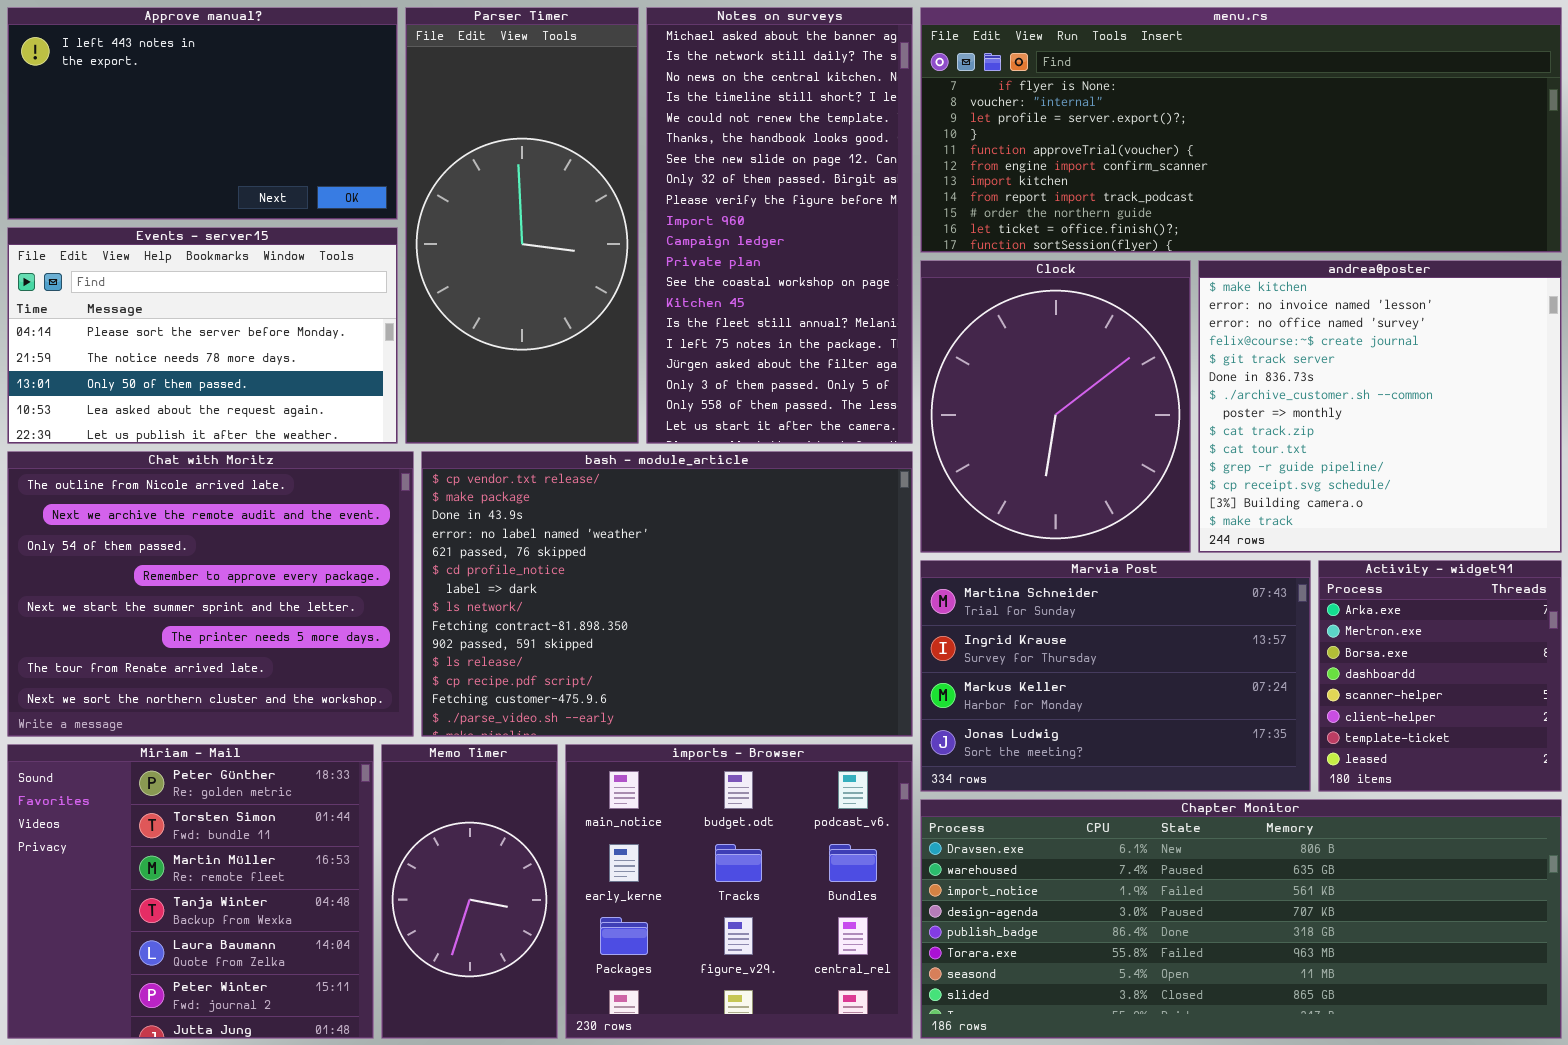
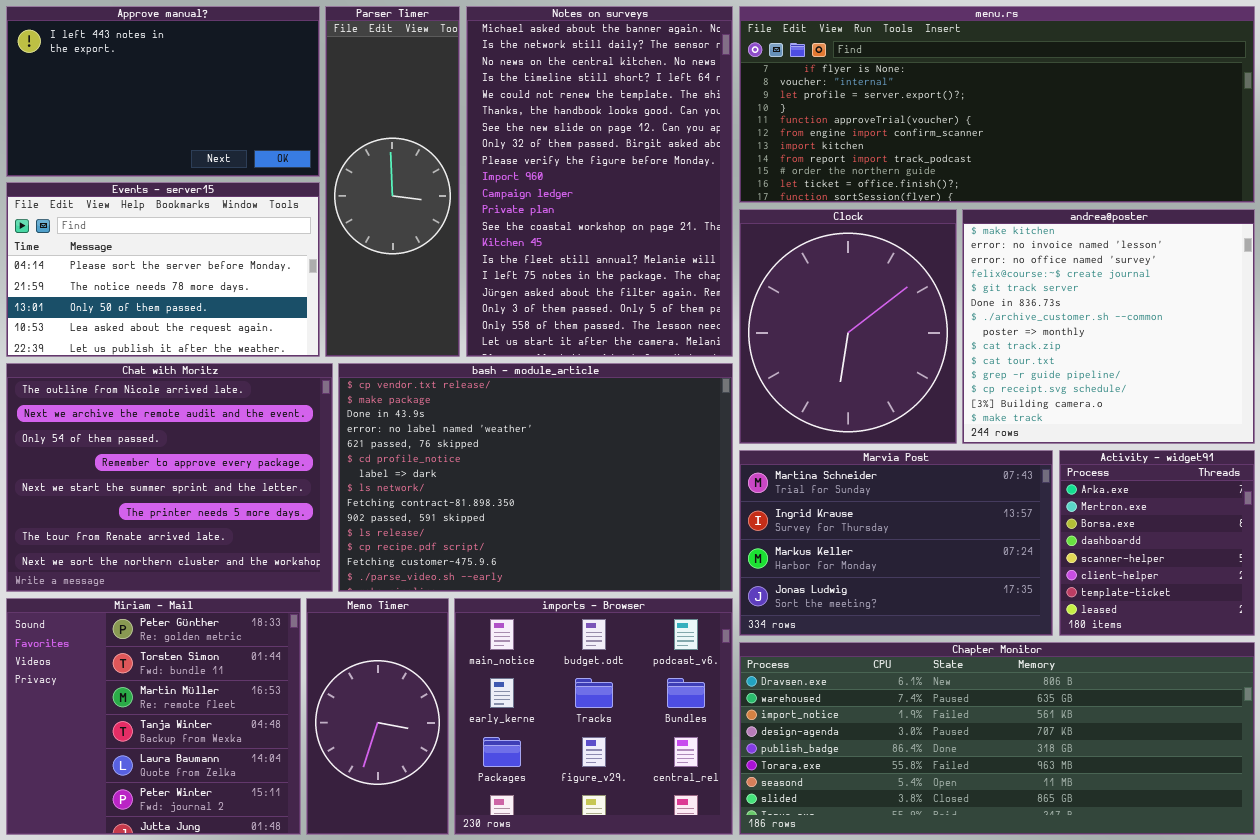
Parser Timer: [405,7,639,444] -> [325,6,460,357], resized
Notes on surveys: [646,7,913,444] -> [466,6,733,357], resized

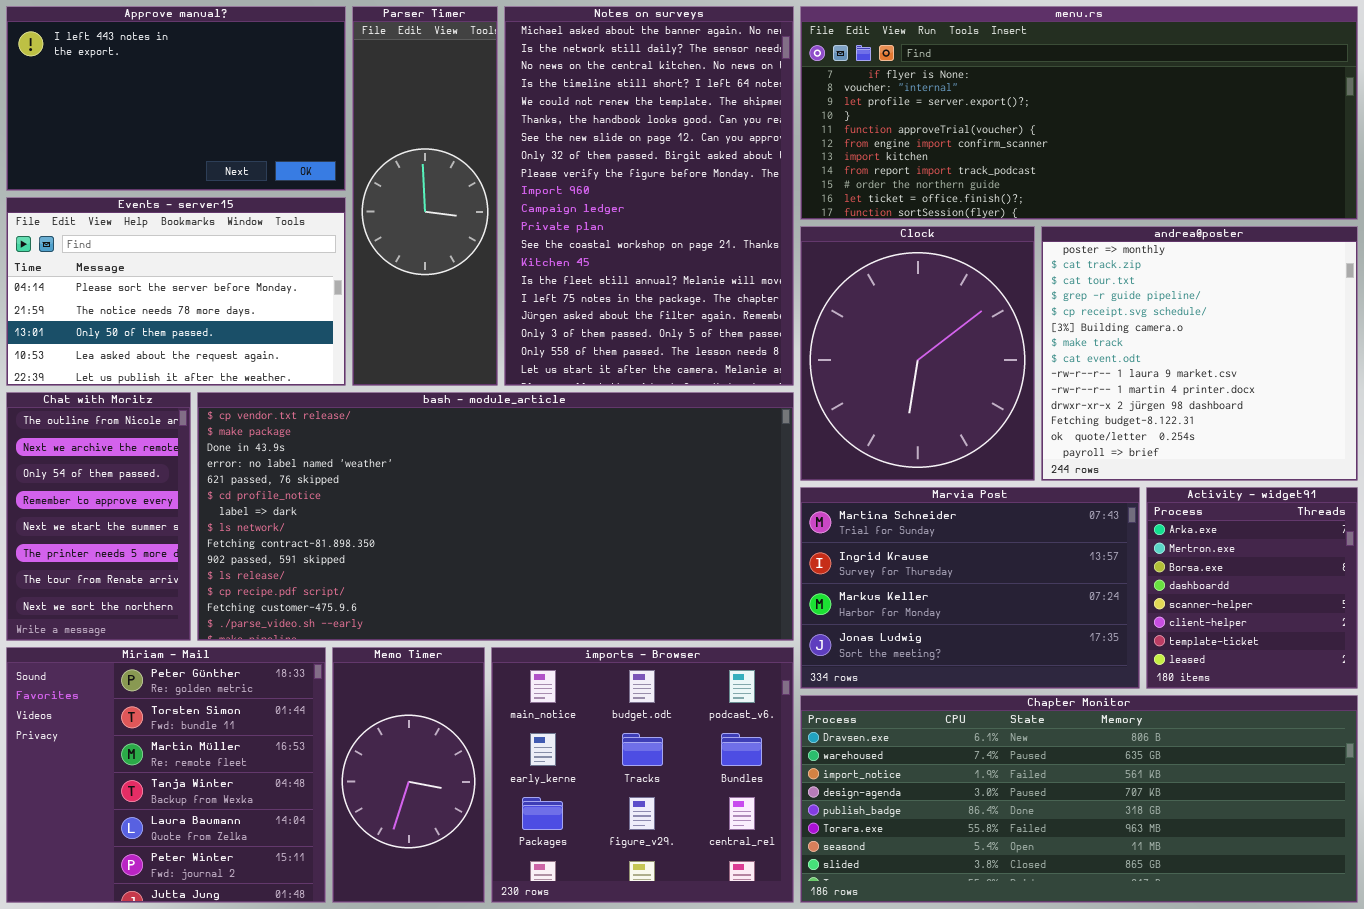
andrea@poster: [962,209,1255,444] -> [1041,226,1358,481], scrolled down 7 rows
Chat with Moritz: [6,363,333,592] -> [6,392,191,641], resized
bash - module_article: [338,363,733,592] -> [197,392,794,641], resized

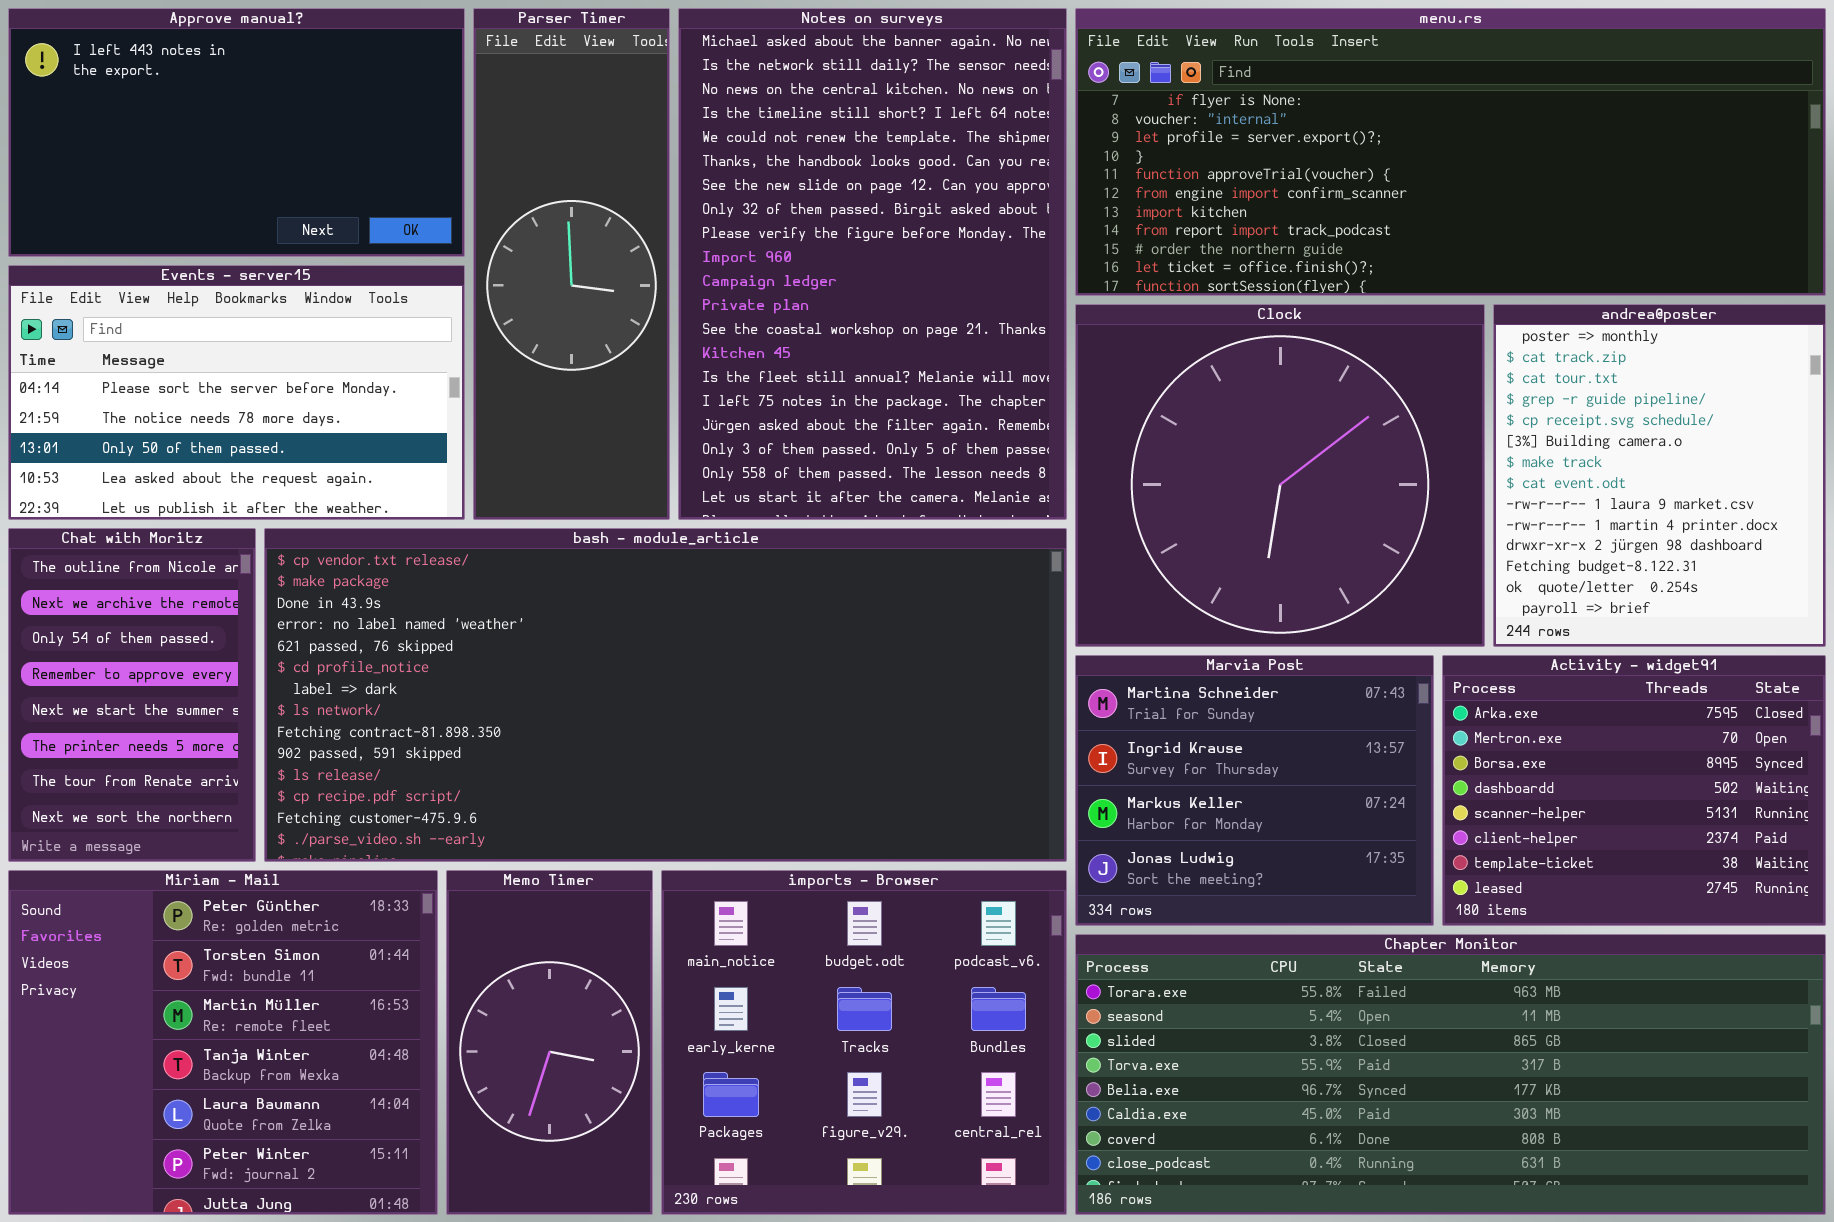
Clock: [800,226,1035,481] -> [1075,304,1485,647], resized
andrea@poster: [1041,226,1358,481] -> [1493,304,1826,647], resized
Marvia Post: [800,487,1140,689] -> [1075,655,1434,926], resized
Activity - widget91: [1146,487,1358,689] -> [1442,655,1826,926], resized
Chapter Monitor: [800,695,1358,903] -> [1075,934,1826,1215], scrolled down 5 rows

